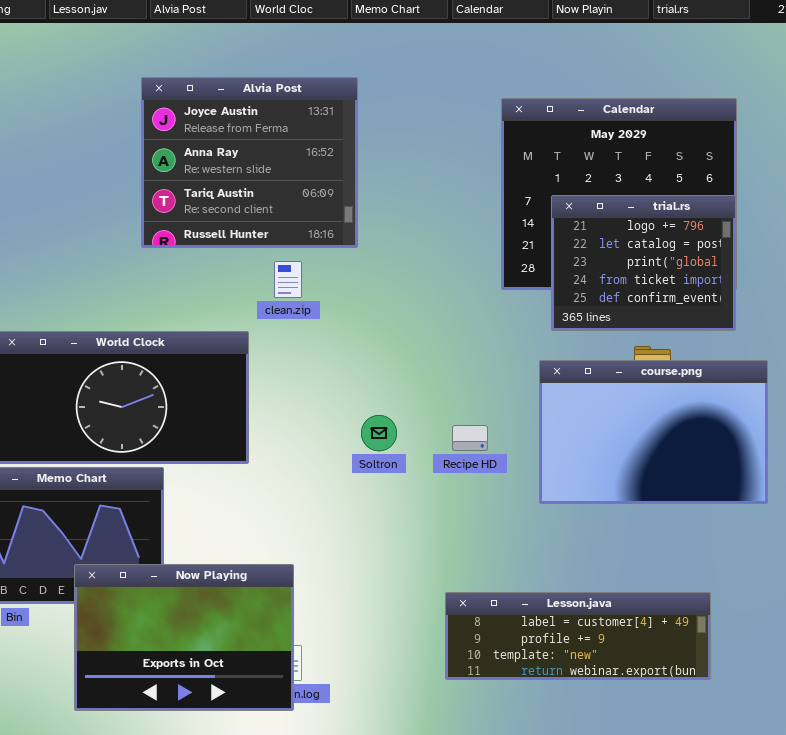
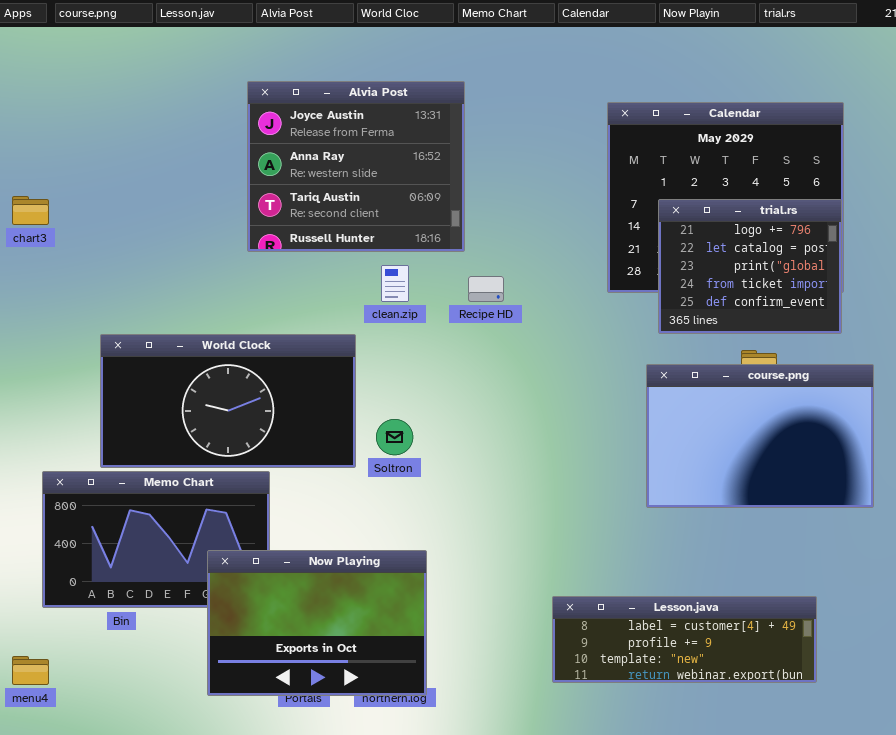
Soltron: [361,415,397,451] -> [376,419,413,455], moved
Recipe HD: [452,425,488,451] -> [468,276,504,302], moved
Now Playing: [74,564,294,711] -> [207,550,427,696], moved

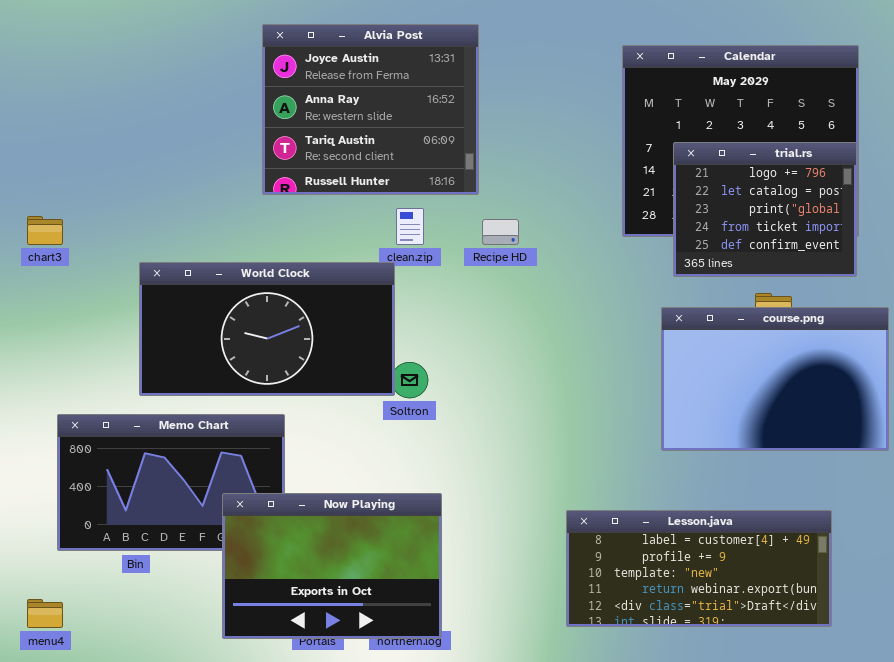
chart3: [12,196,49,225] -> [27,216,63,245], moved
World Clock: [100,334,356,468] -> [139,262,395,396], moved
Lesson.java: [552,596,817,683] -> [566,510,832,627], resized

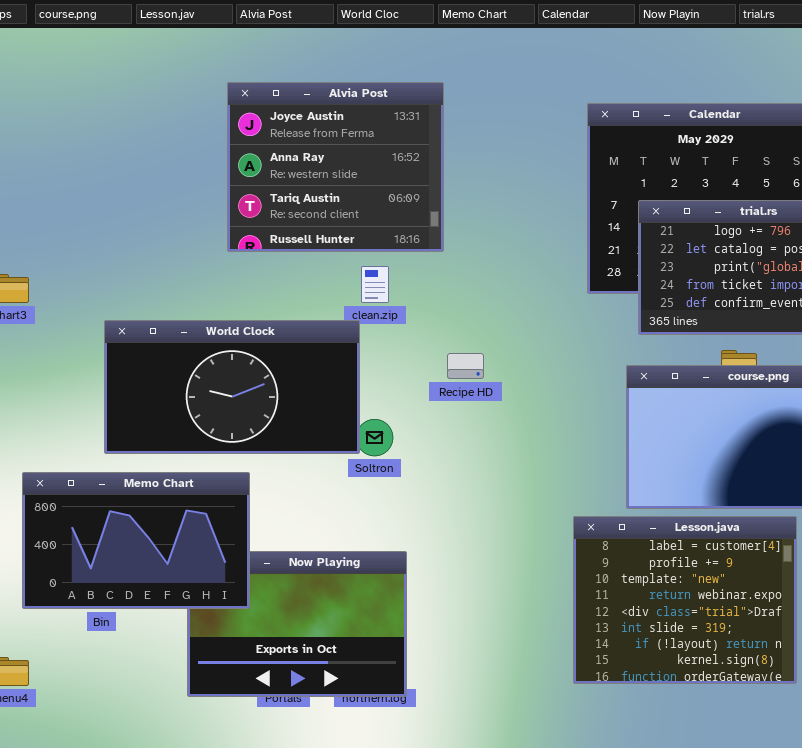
Recipe HD: [482,219,519,245] -> [447,353,484,379], moved
Memo Chart: [57,414,285,551] -> [22,472,250,609], raised
Lesson.java: [566,510,832,627] -> [573,516,797,684], resized

